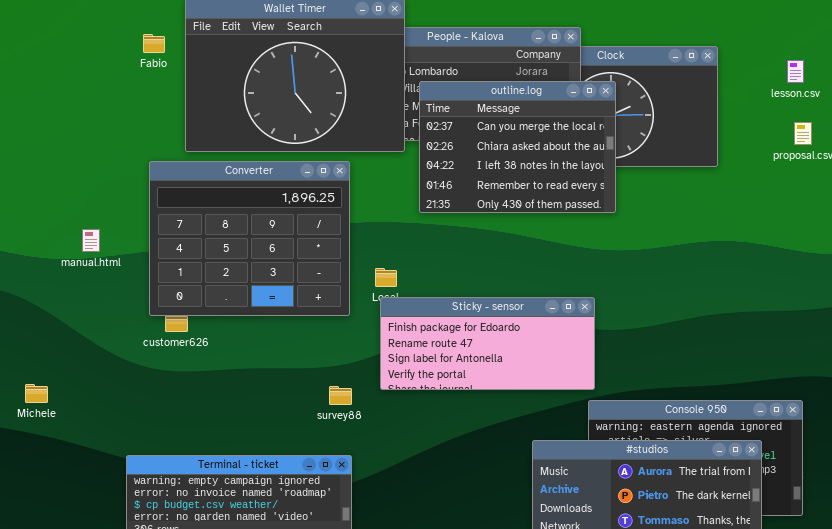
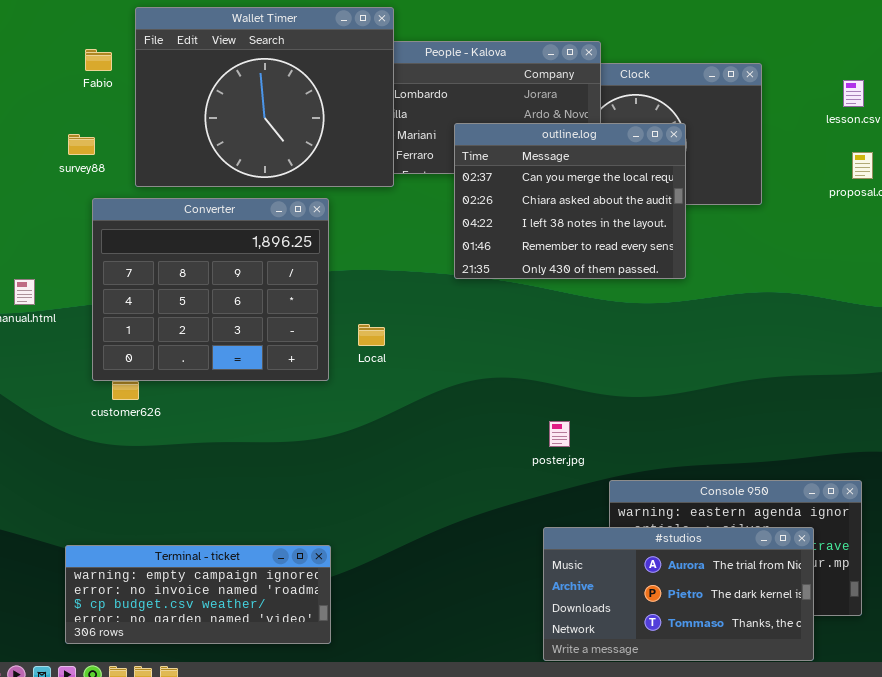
outline.log: [419,81,616,213] -> [454,123,686,279], moved
Sticky - sensor: [380,297,595,390] -> none, closed
survey88: [329,386,352,405] -> [68,134,95,155], moved

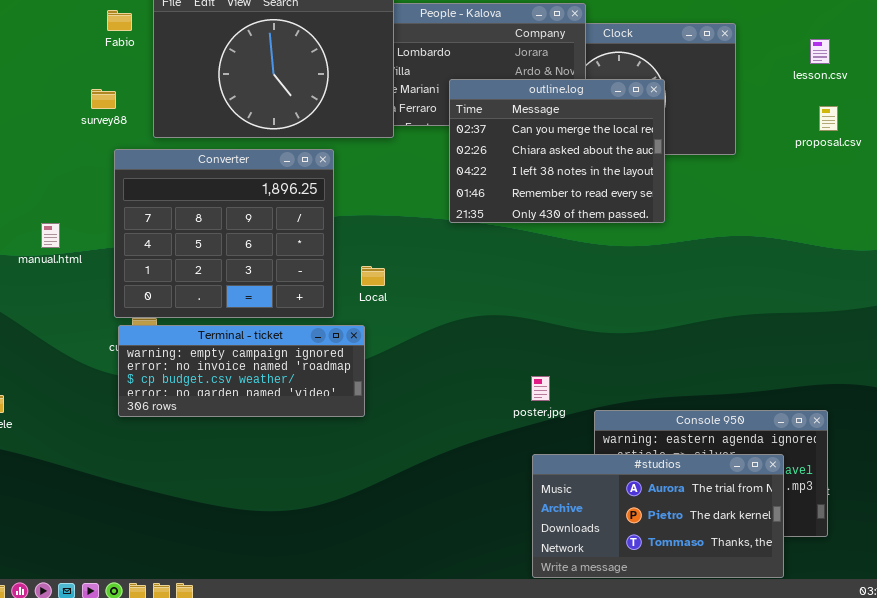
poster.jpg: [549,421,570,447] -> [531,376,550,401], moved
Terminal - ticket: [65,545,331,644] -> [118,325,365,417], moved

